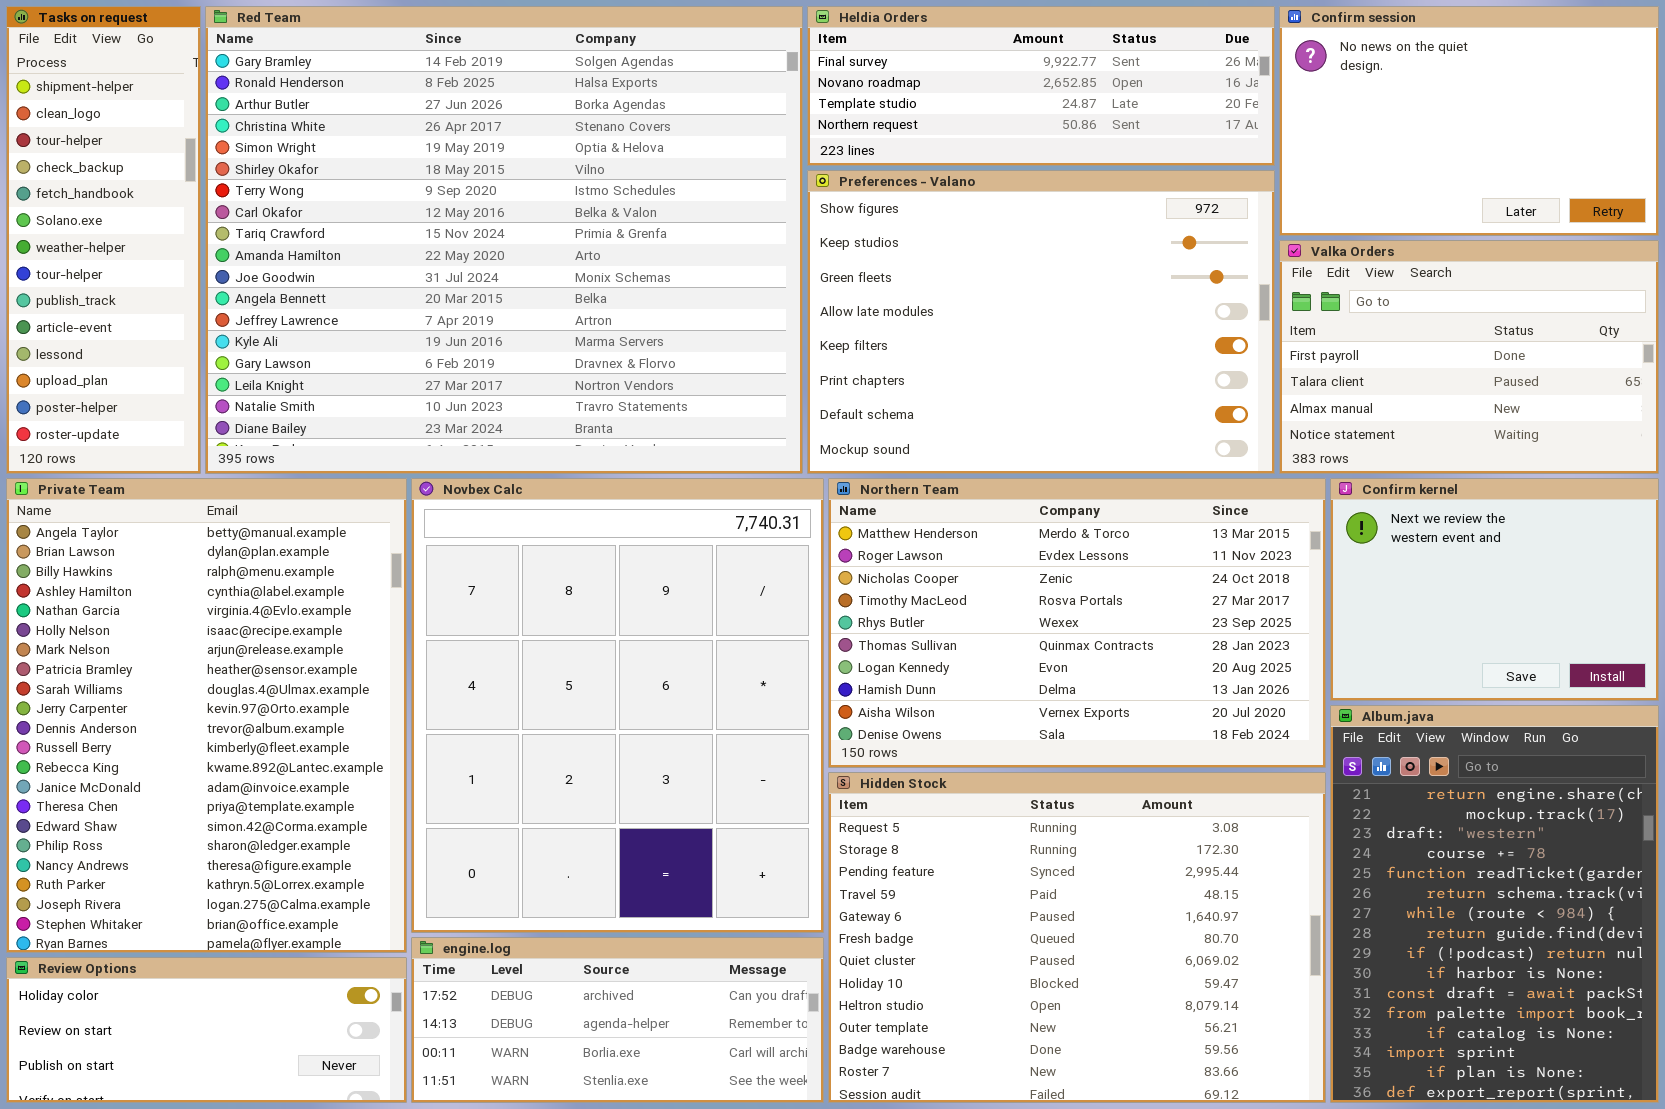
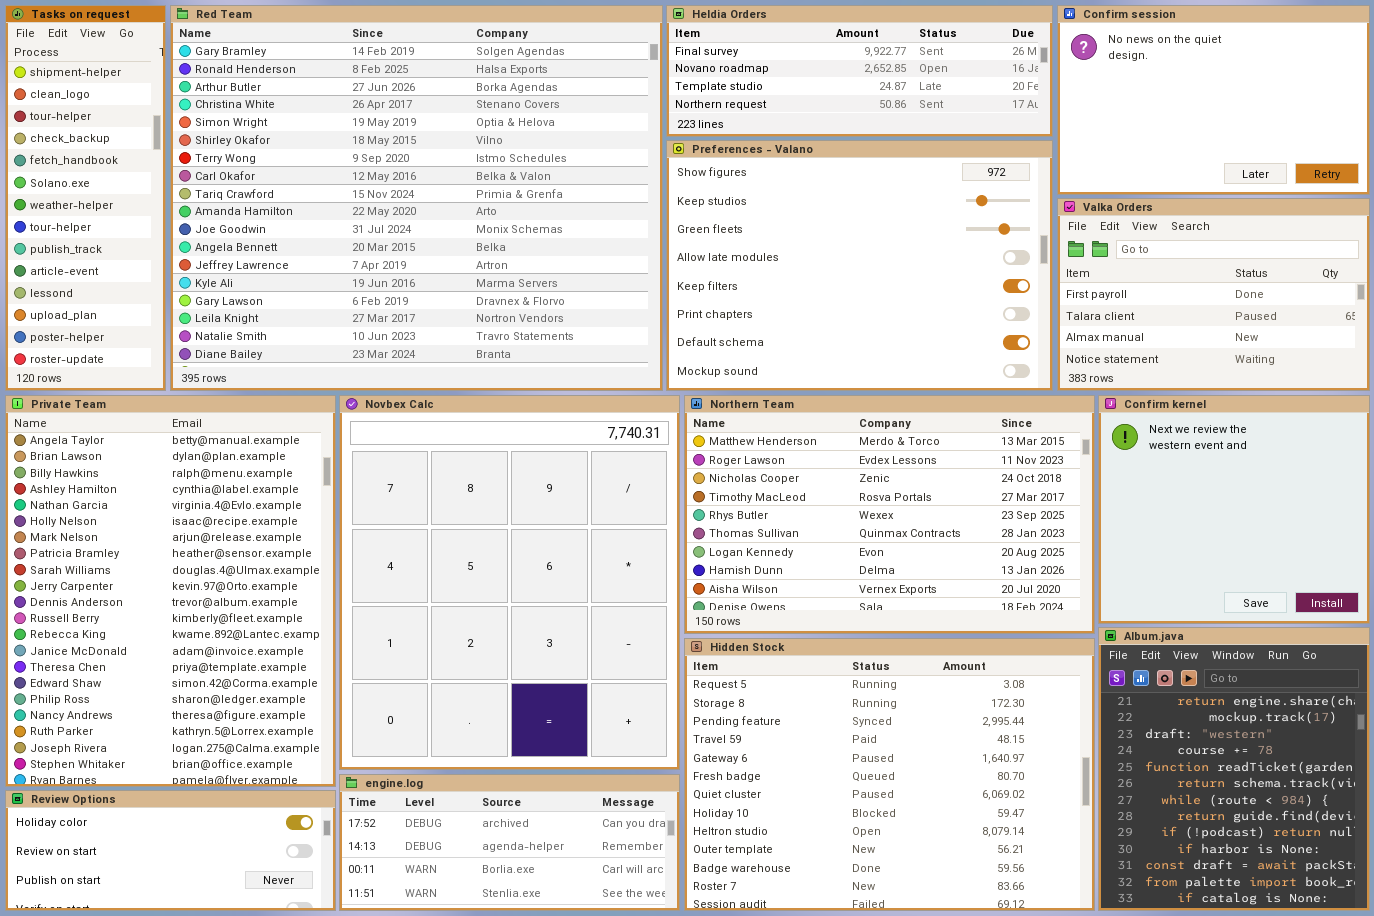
Confirm kernel: [1330,478,1659,701] -> [1098,395,1370,624], resized
Album.java: [1330,705,1659,1103] -> [1098,627,1370,911], resized

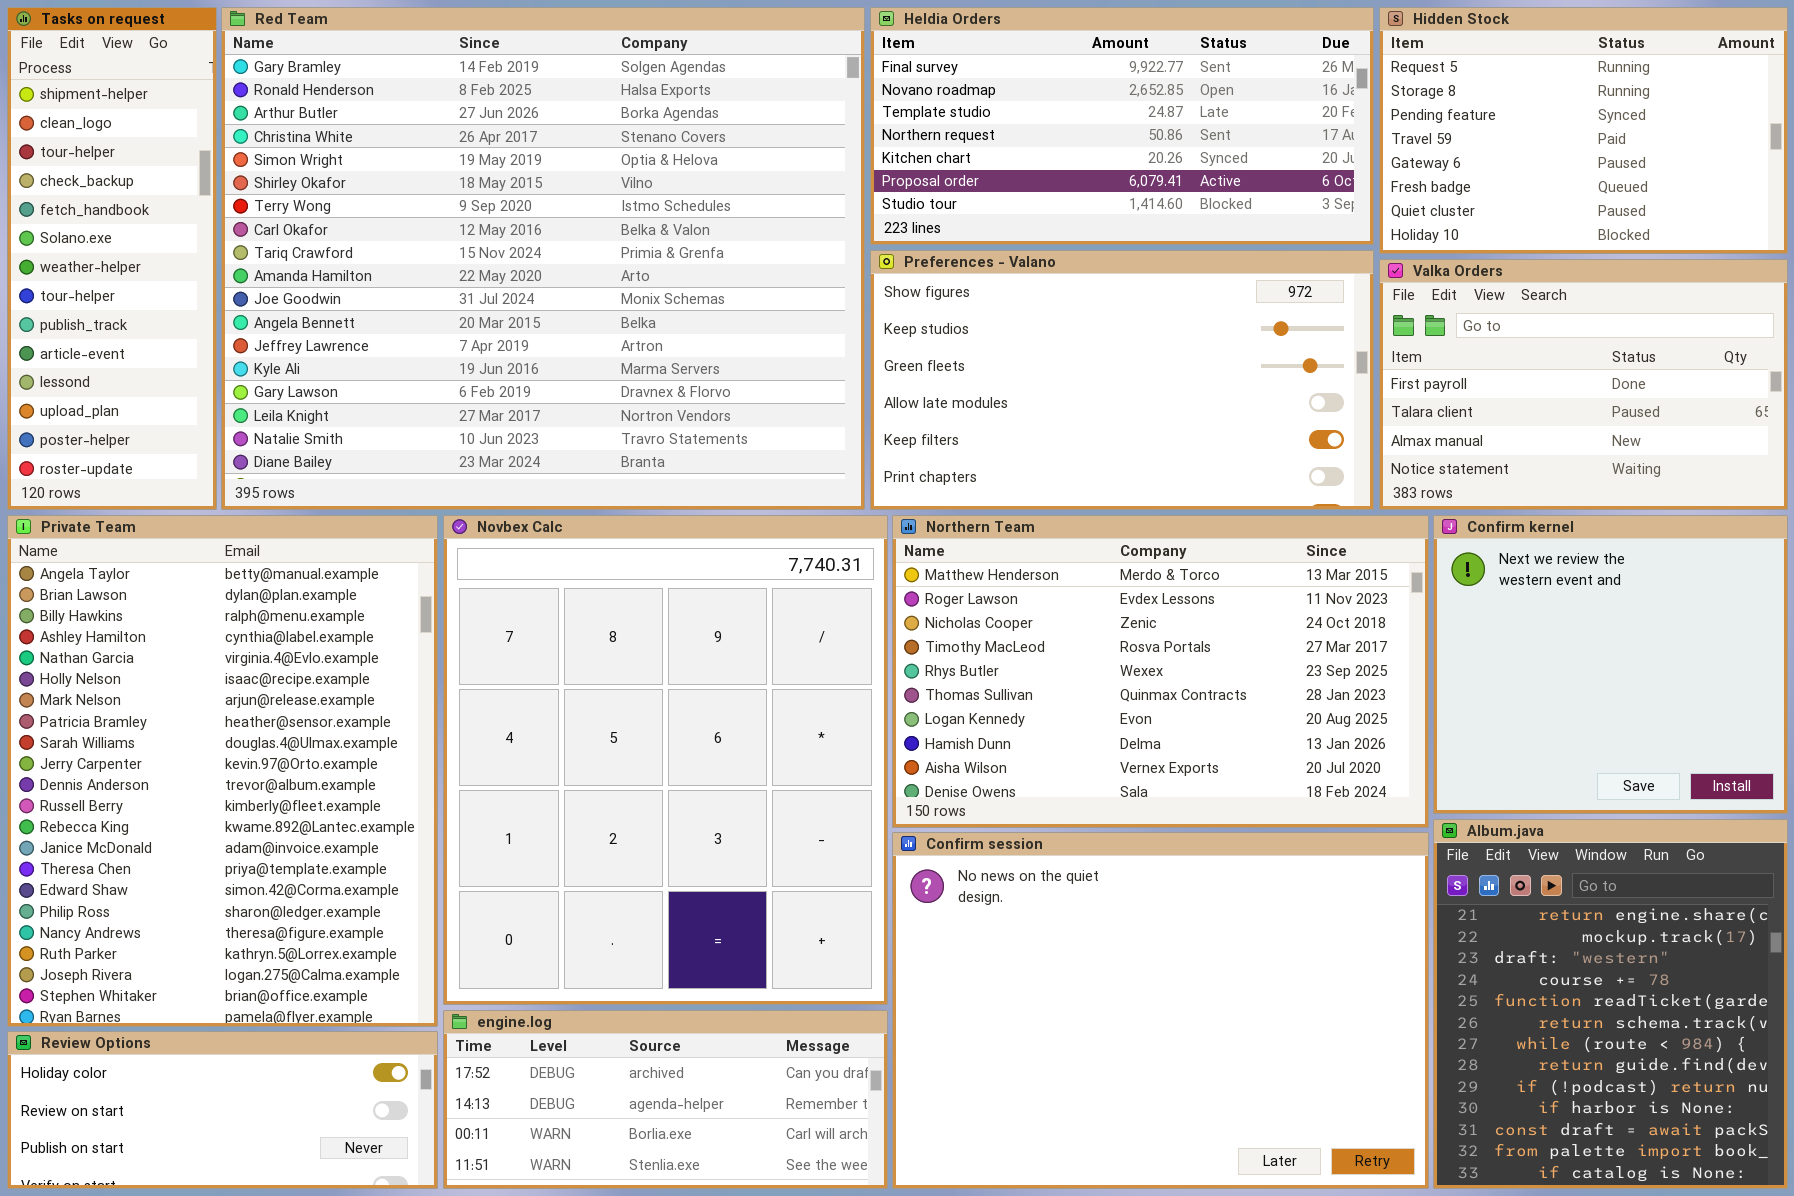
Heldia Orders: [666,5,1053,137] -> [870,7,1374,245], resized
Confirm session: [1057,5,1370,195] -> [892,832,1429,1189], moved, resized
Preferences - Valano: [666,140,1053,391] -> [870,250,1374,510], resized
Hidden Stock: [684,638,1095,911] -> [1379,7,1788,254], moved, resized

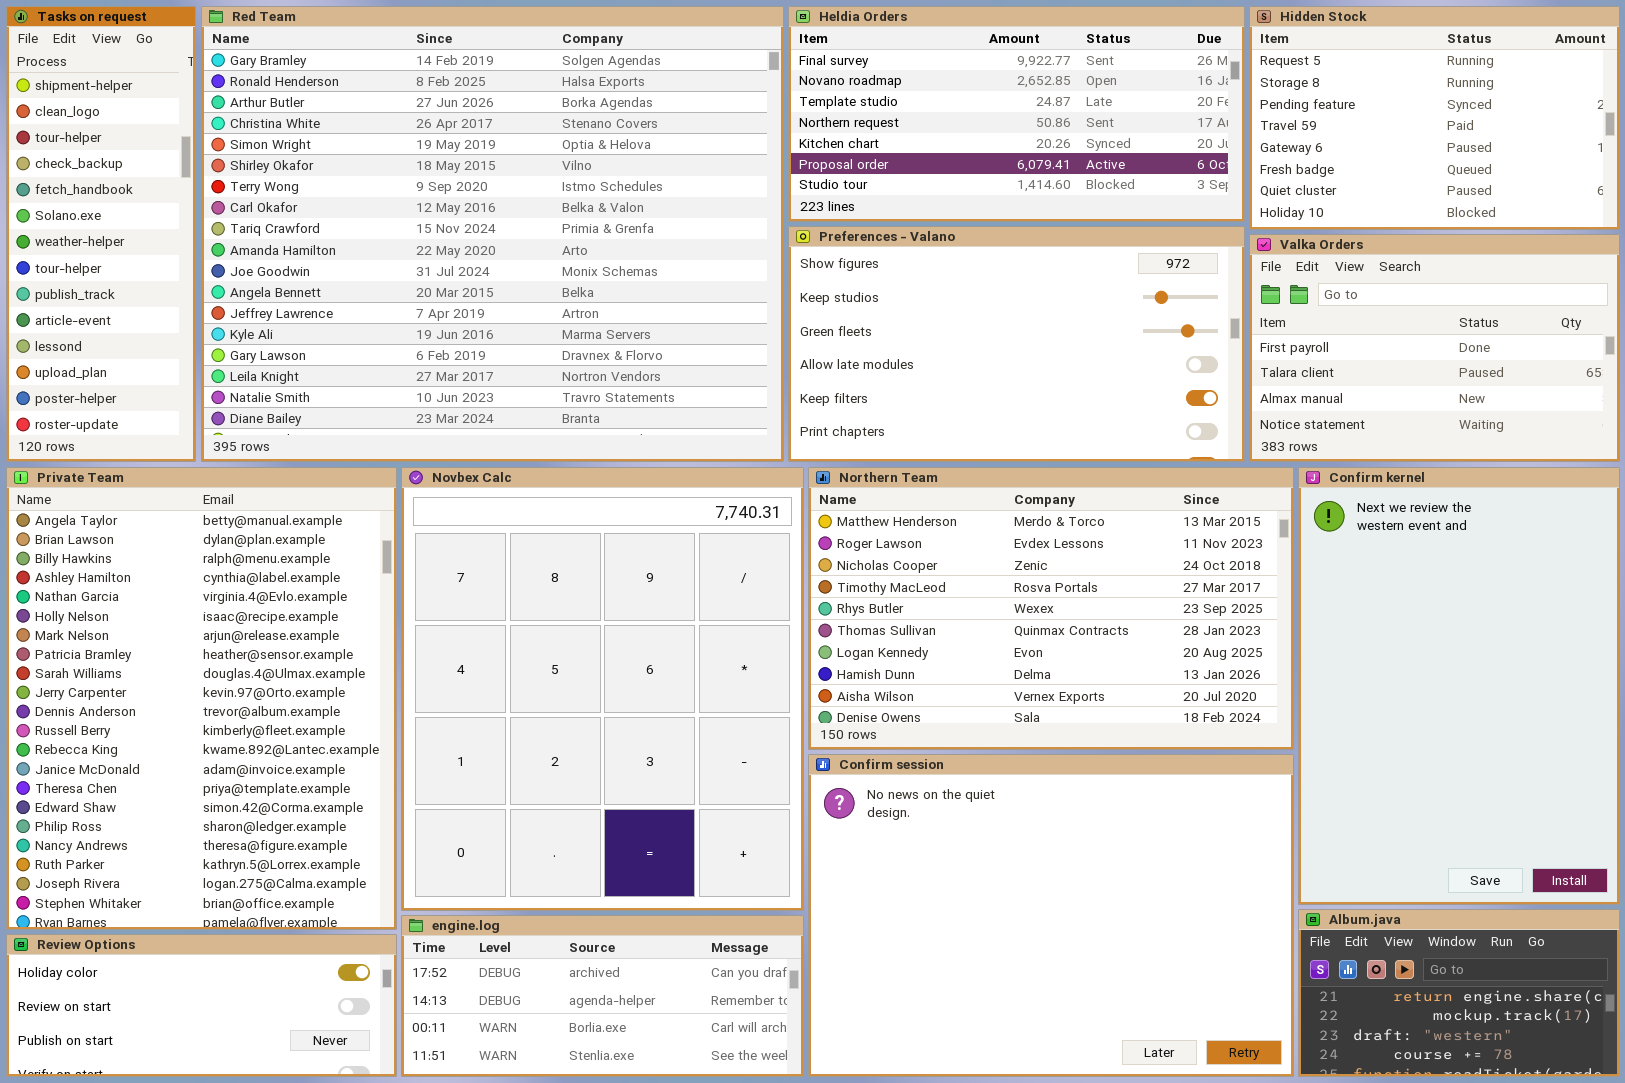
Confirm kernel: [1433,515,1788,814] -> [1298,467,1620,905], resized
Album.java: [1433,819,1788,1189] -> [1298,909,1620,1077], resized

